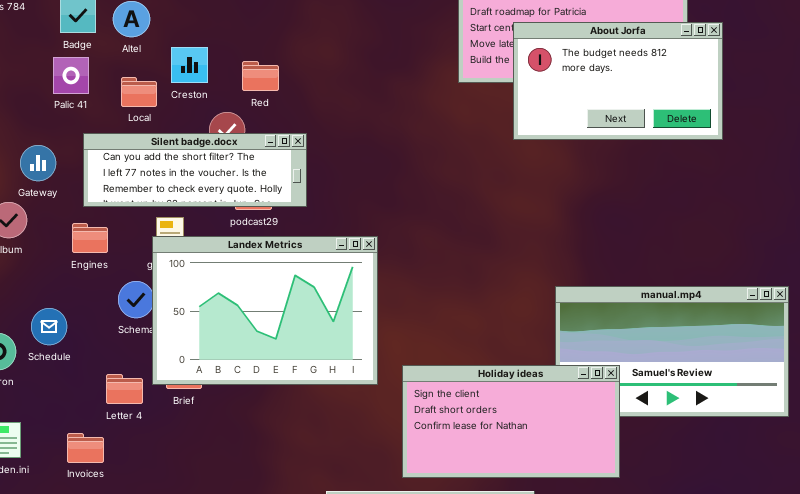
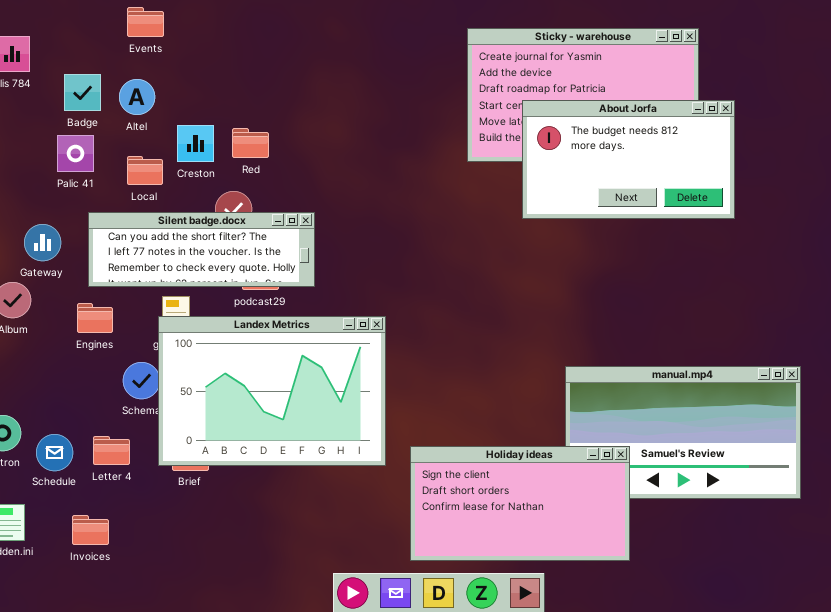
Red: [242,61,279,91] -> [232,128,269,158], moved
Schedule: [31,308,67,345] -> [36,434,73,471], moved
Letter 4: [106,374,143,404] -> [93,436,130,465], moved

